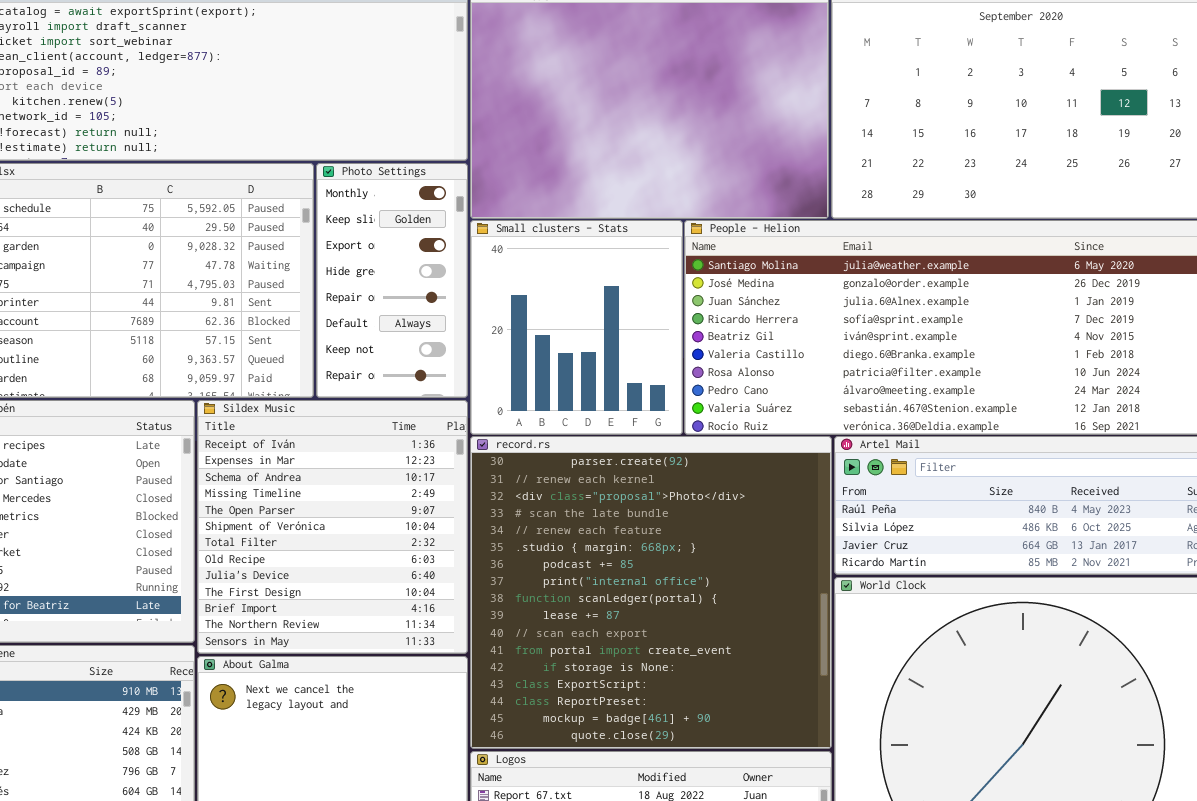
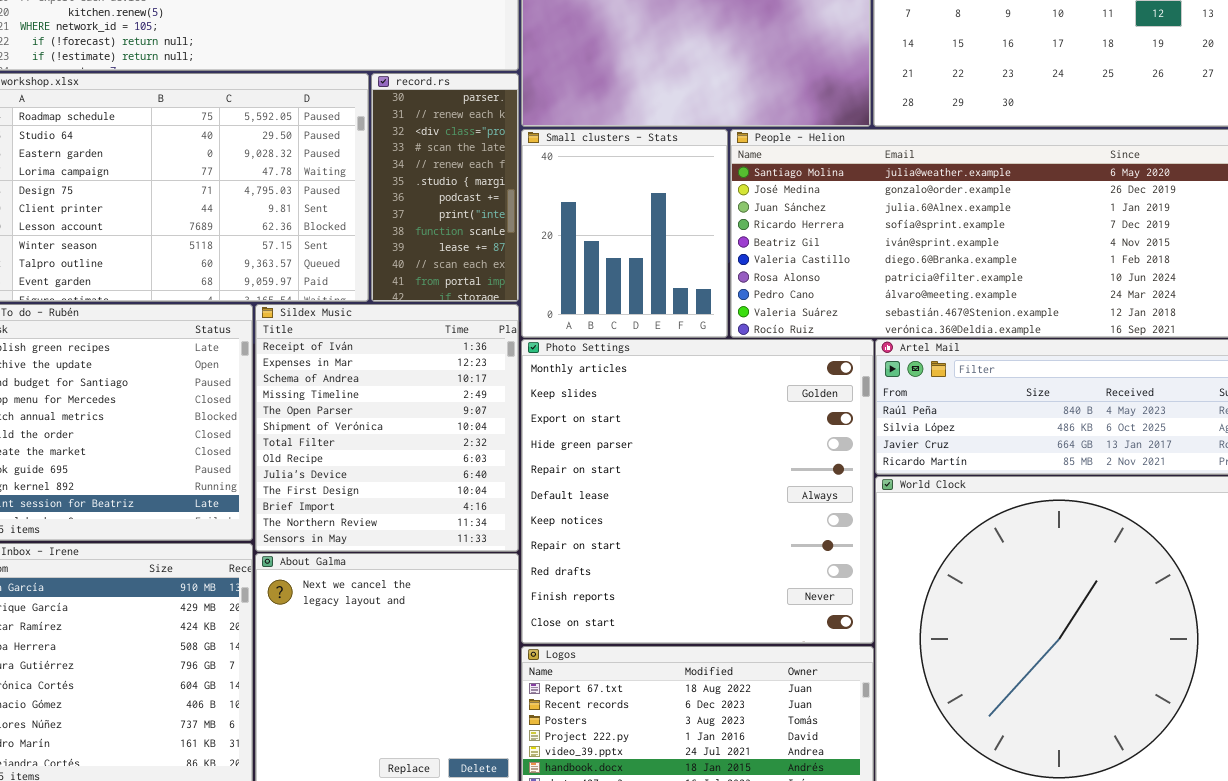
Photo Settings: [316,163,468,398] -> [521,339,874,644], moved, resized
record.rs: [470,436,832,749] -> [371,73,519,302], moved, resized

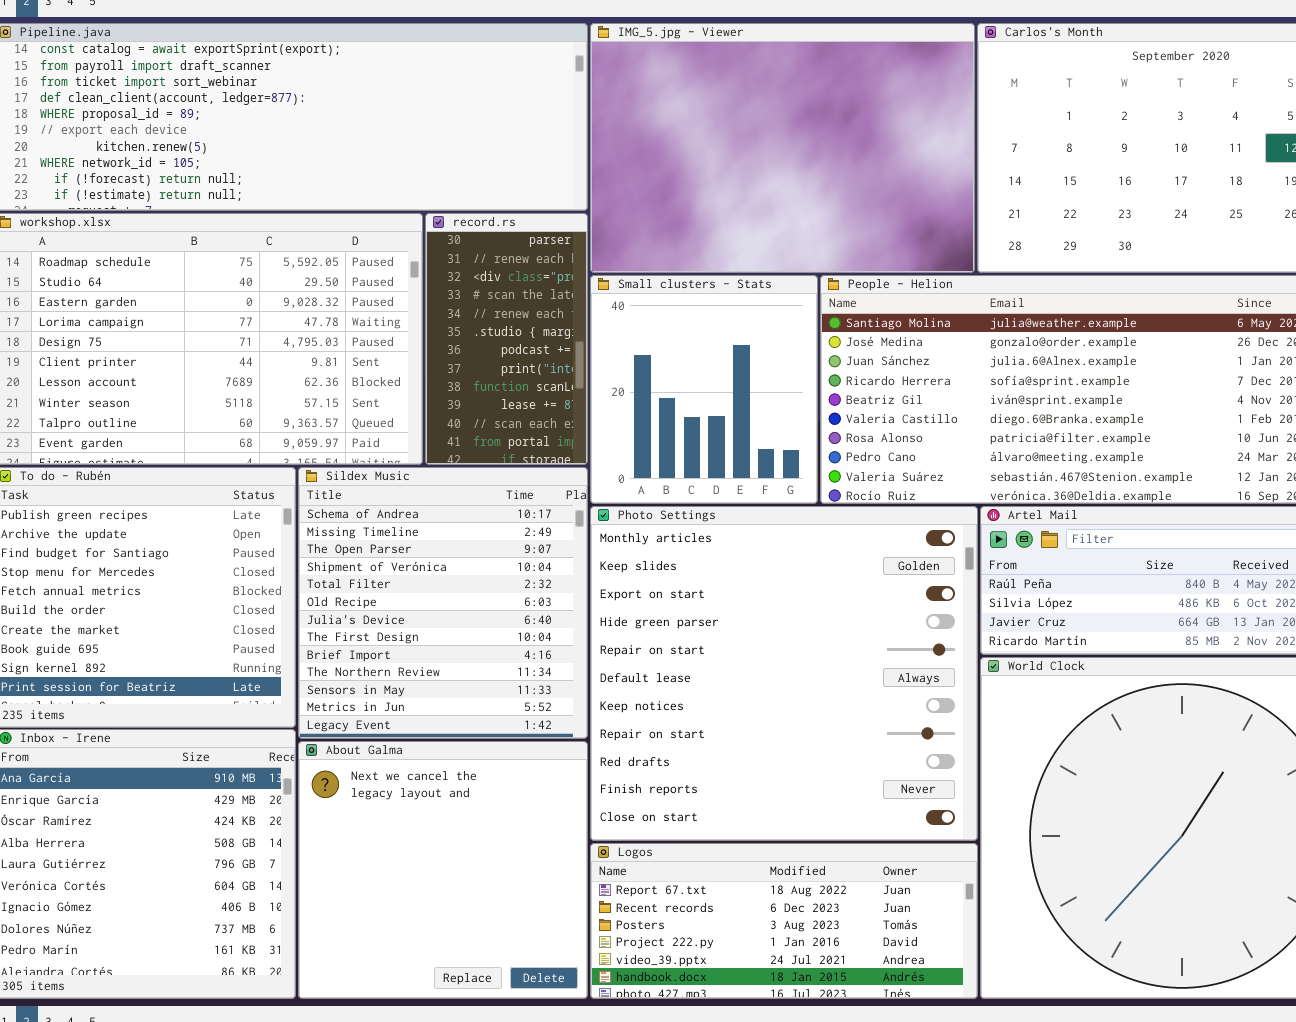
Sildex Music: [255,304,519,552] -> [298,467,588,739], scrolled down 2 rows

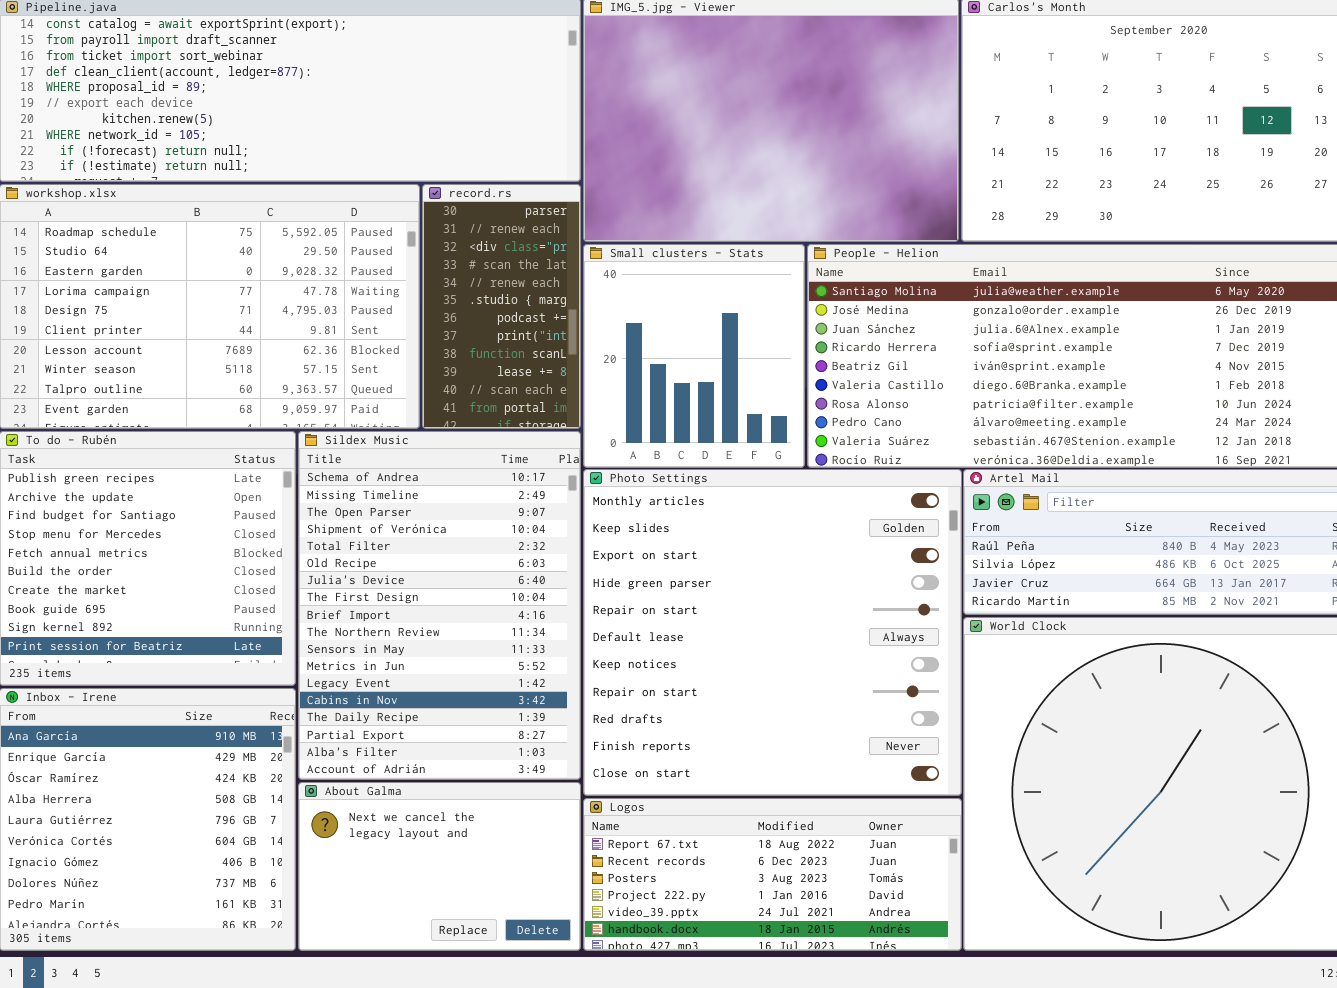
Sildex Music: [298,467,588,739] -> [298,431,581,780], resized
About Galma: [298,741,588,999] -> [298,782,581,951], resized

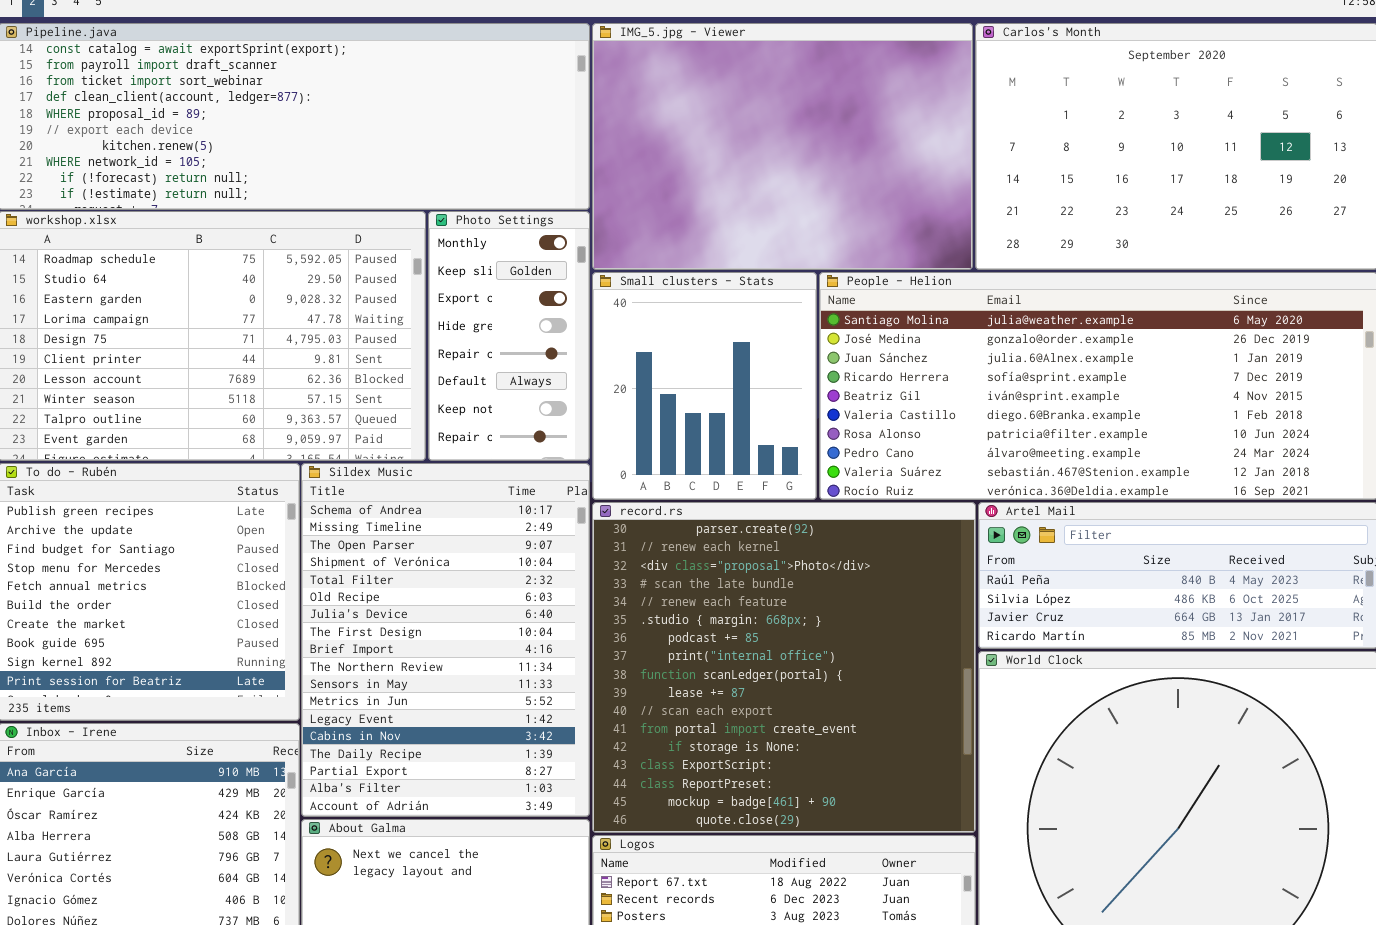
record.rs: [422,184,581,429] -> [592,502,976,833], moved, resized
Photo Settings: [583,469,962,796] -> [428,211,590,461], moved, resized

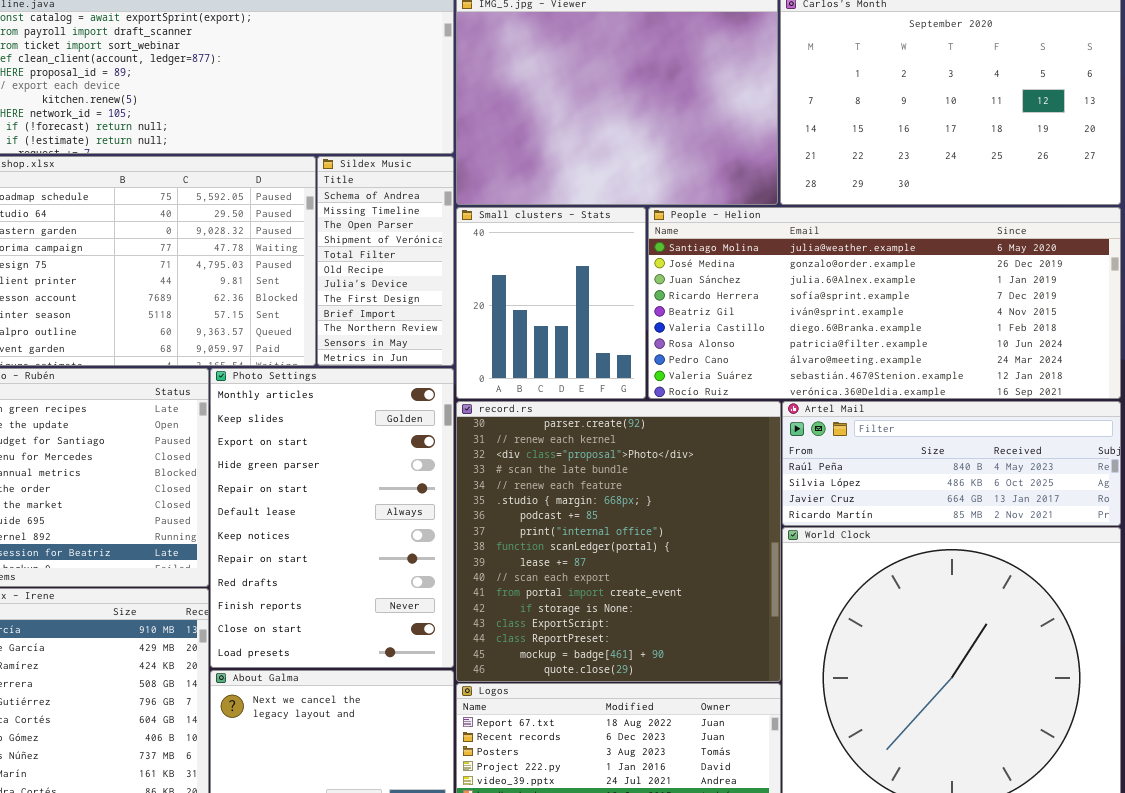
Photo Settings: [428,211,590,461] -> [210,368,454,668], moved, resized
Sildex Music: [301,463,590,817] -> [317,156,454,366], moved, resized

